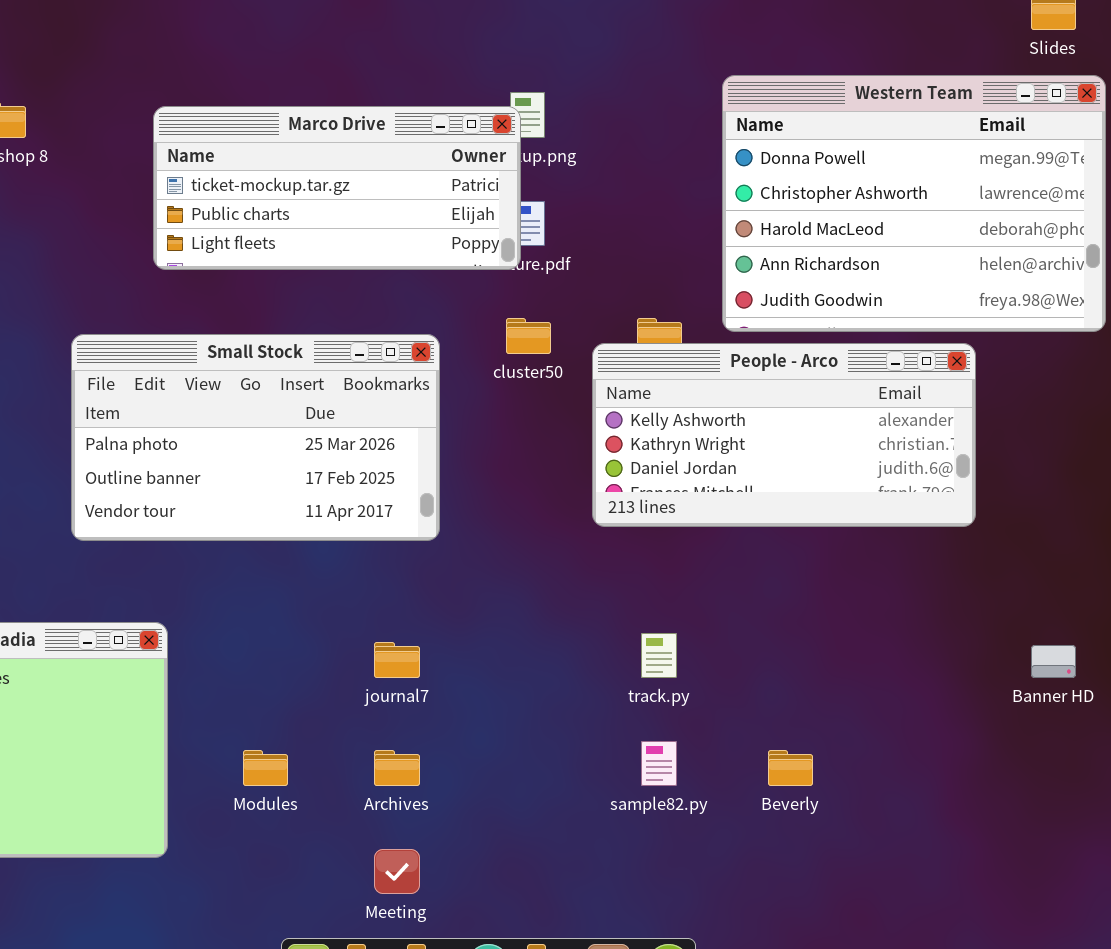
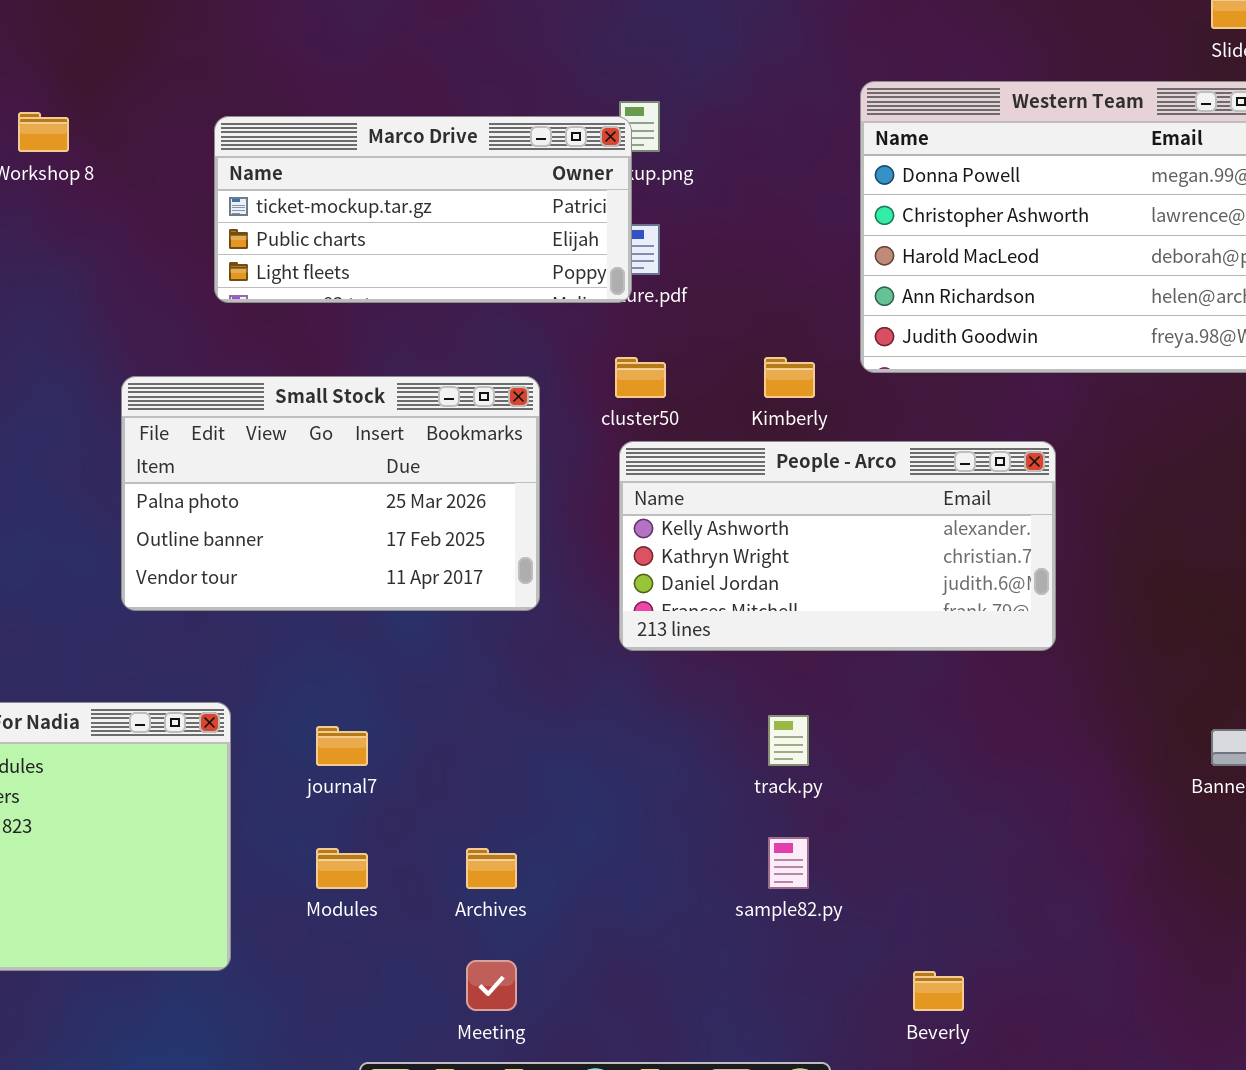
People - Arco: [592,343,976,527] -> [619,441,1056,651], moved
journal7: [374,642,420,678] -> [316,726,368,766], moved
Beverly: [768,750,813,786] -> [913,971,964,1011], moved

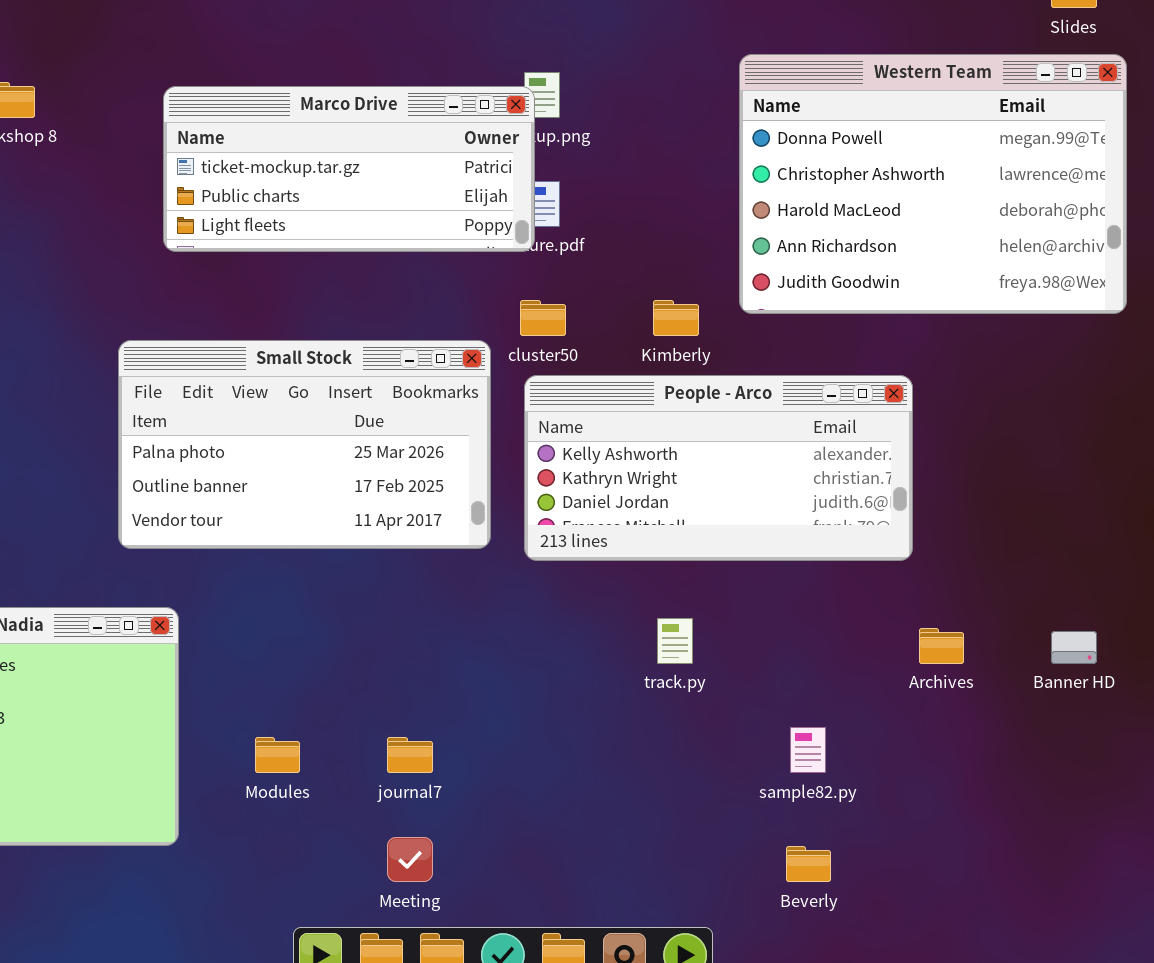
Small Stock: [121,376,540,611] -> [118,340,491,549], moved
journal7: [316,726,368,766] -> [387,737,433,773], moved
sample82.py: [768,837,809,889] -> [790,727,826,773], moved
Archives: [466,848,517,889] -> [919,628,964,664], moved

